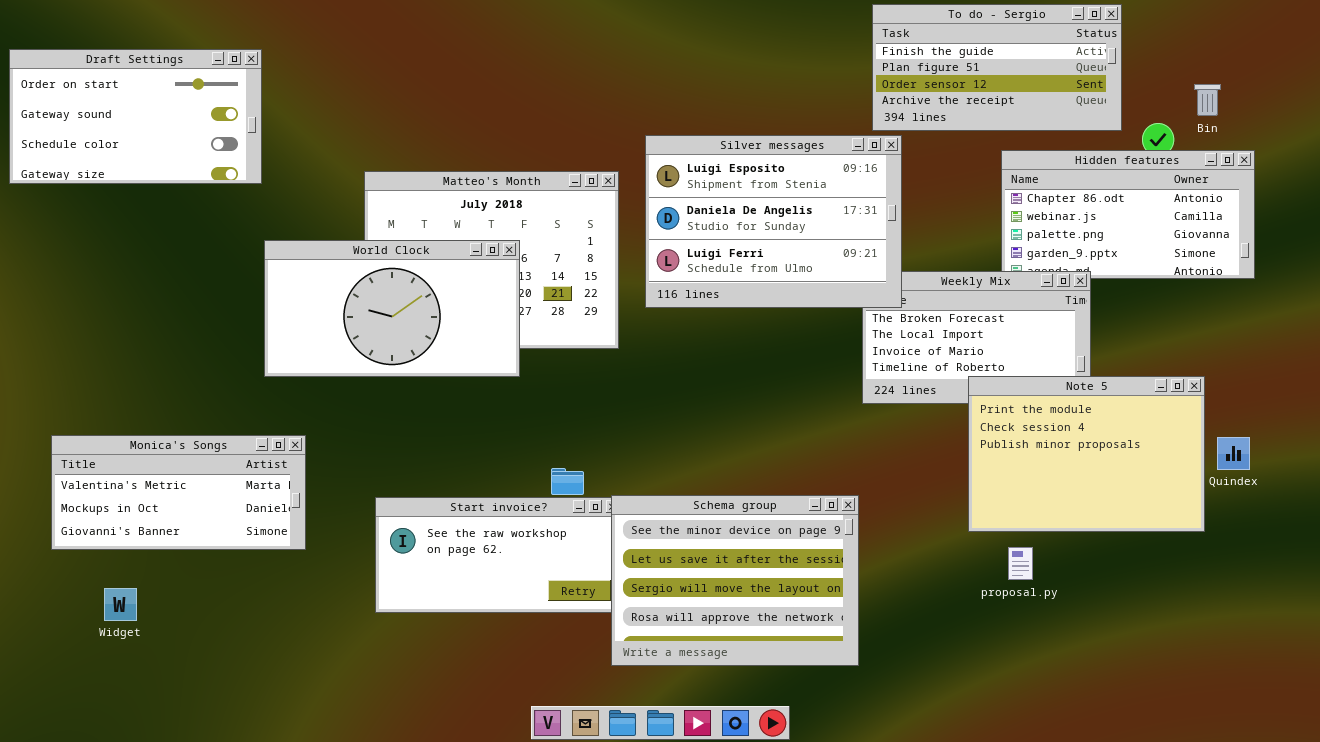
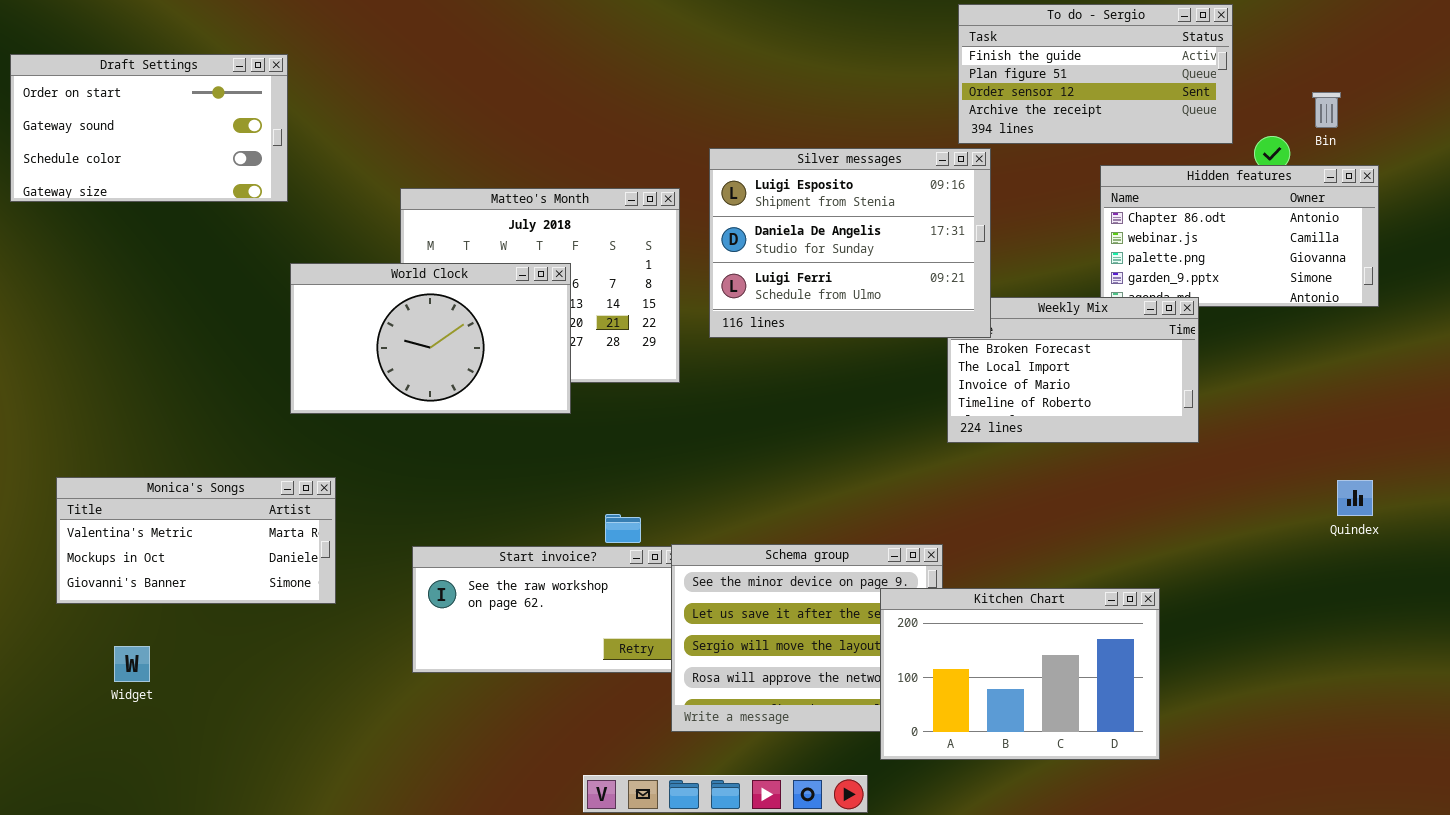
Note 5: [968,376,1205,532] -> none, closed
Kitchen Chart: none -> [880,588,1160,760], opened

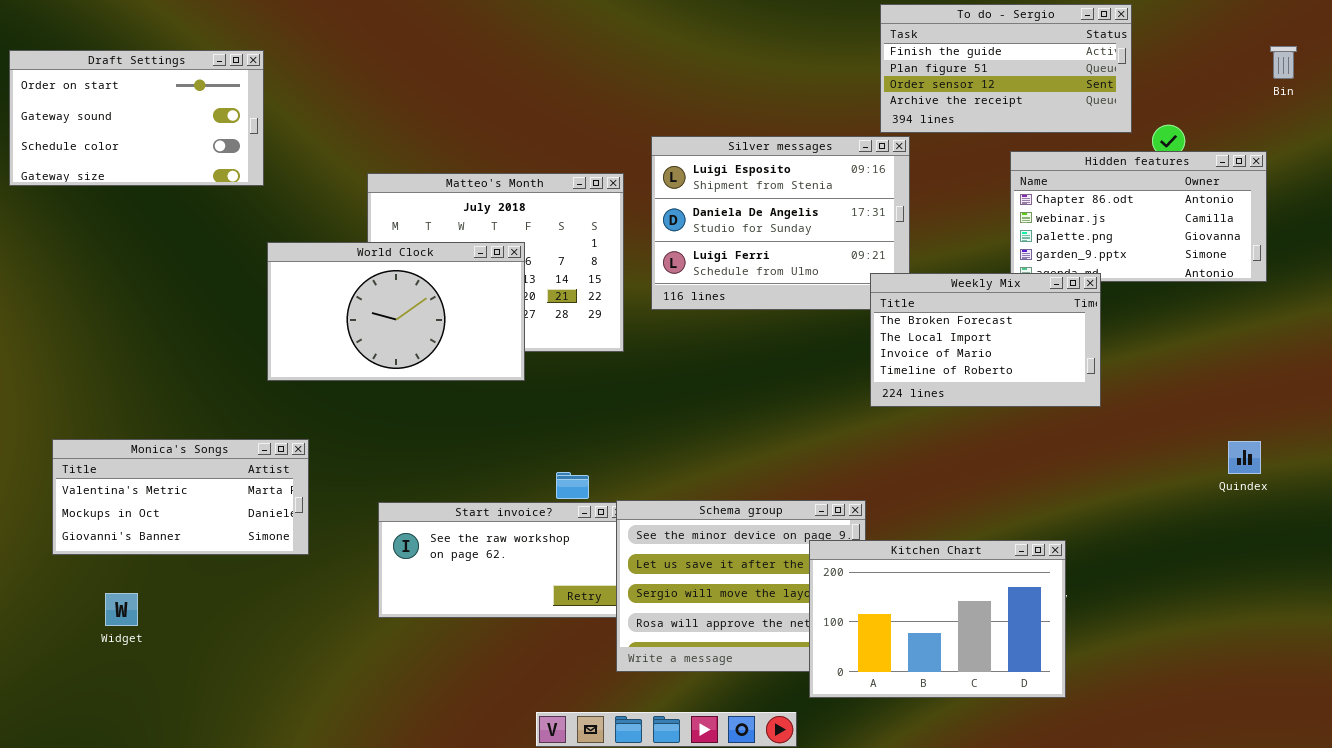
Bin: [1312,92,1341,128] -> [1270,46,1297,79], moved
Weekly Mix: [947,297,1199,443] -> [870,273,1101,407], raised

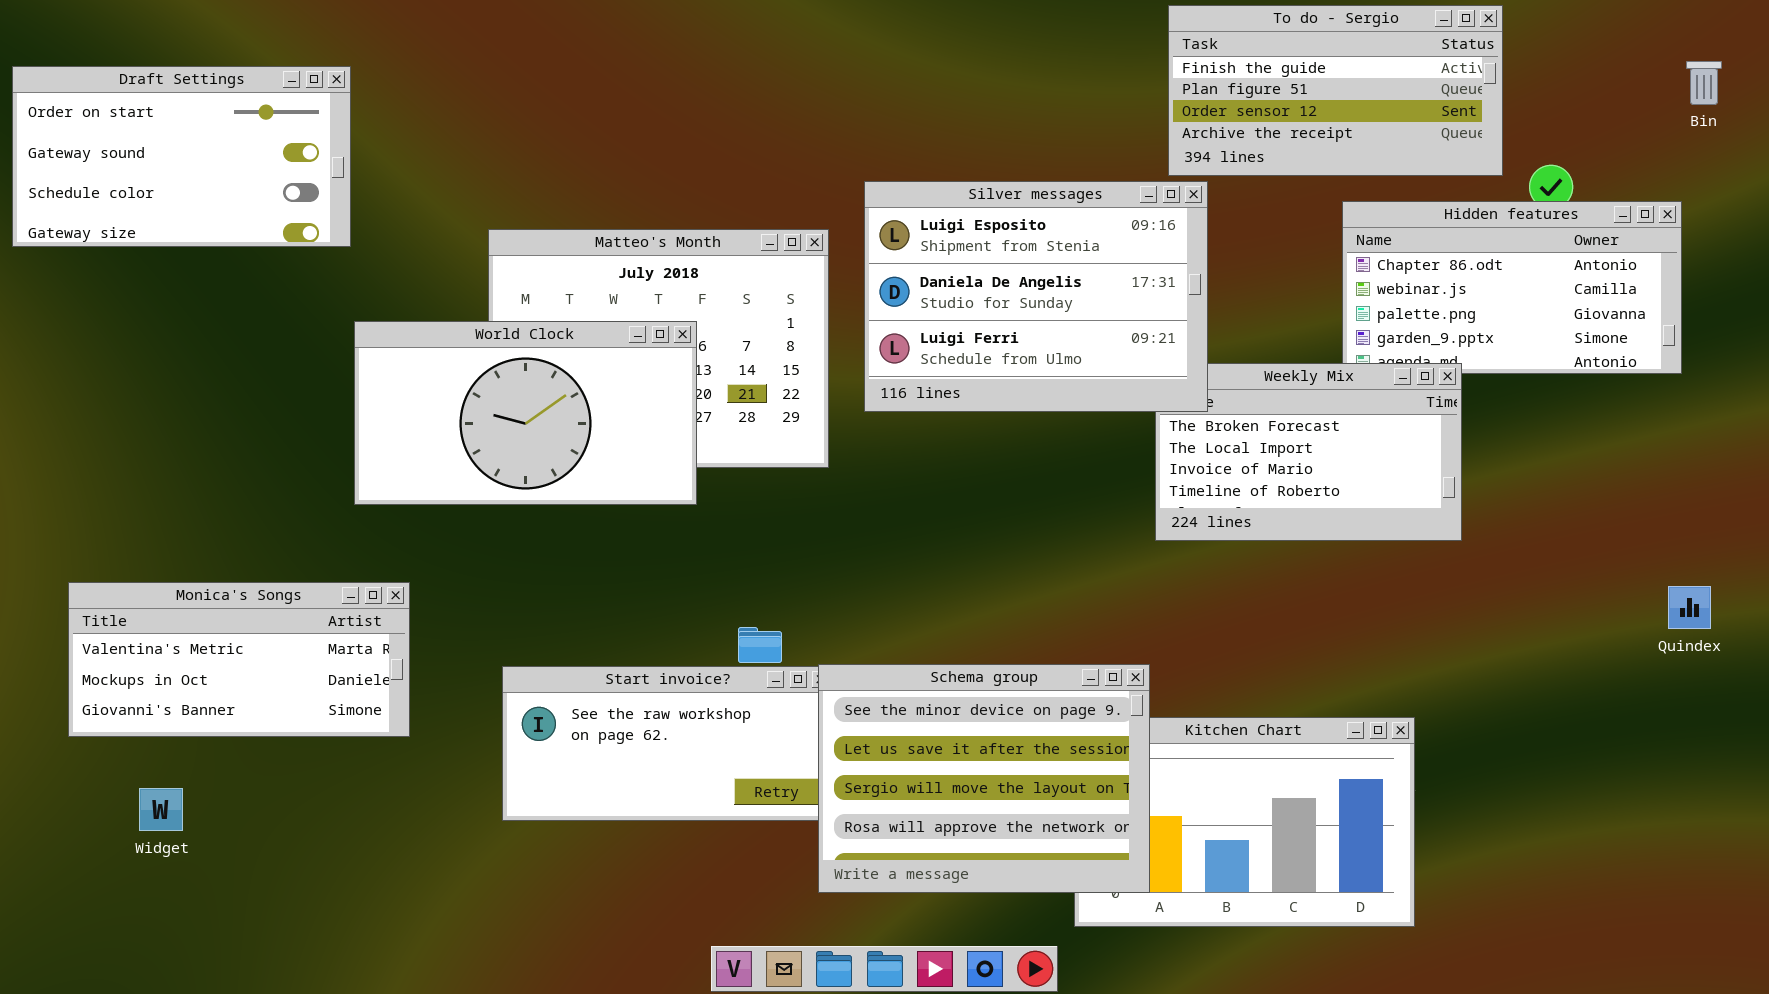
Silver messages: [651,136,910,310] -> [864,181,1208,412], raised
Quindex: [1228,441,1261,474] -> [1668,586,1711,629], moved
Schema group: [616,500,866,672] -> [818,664,1150,893], raised

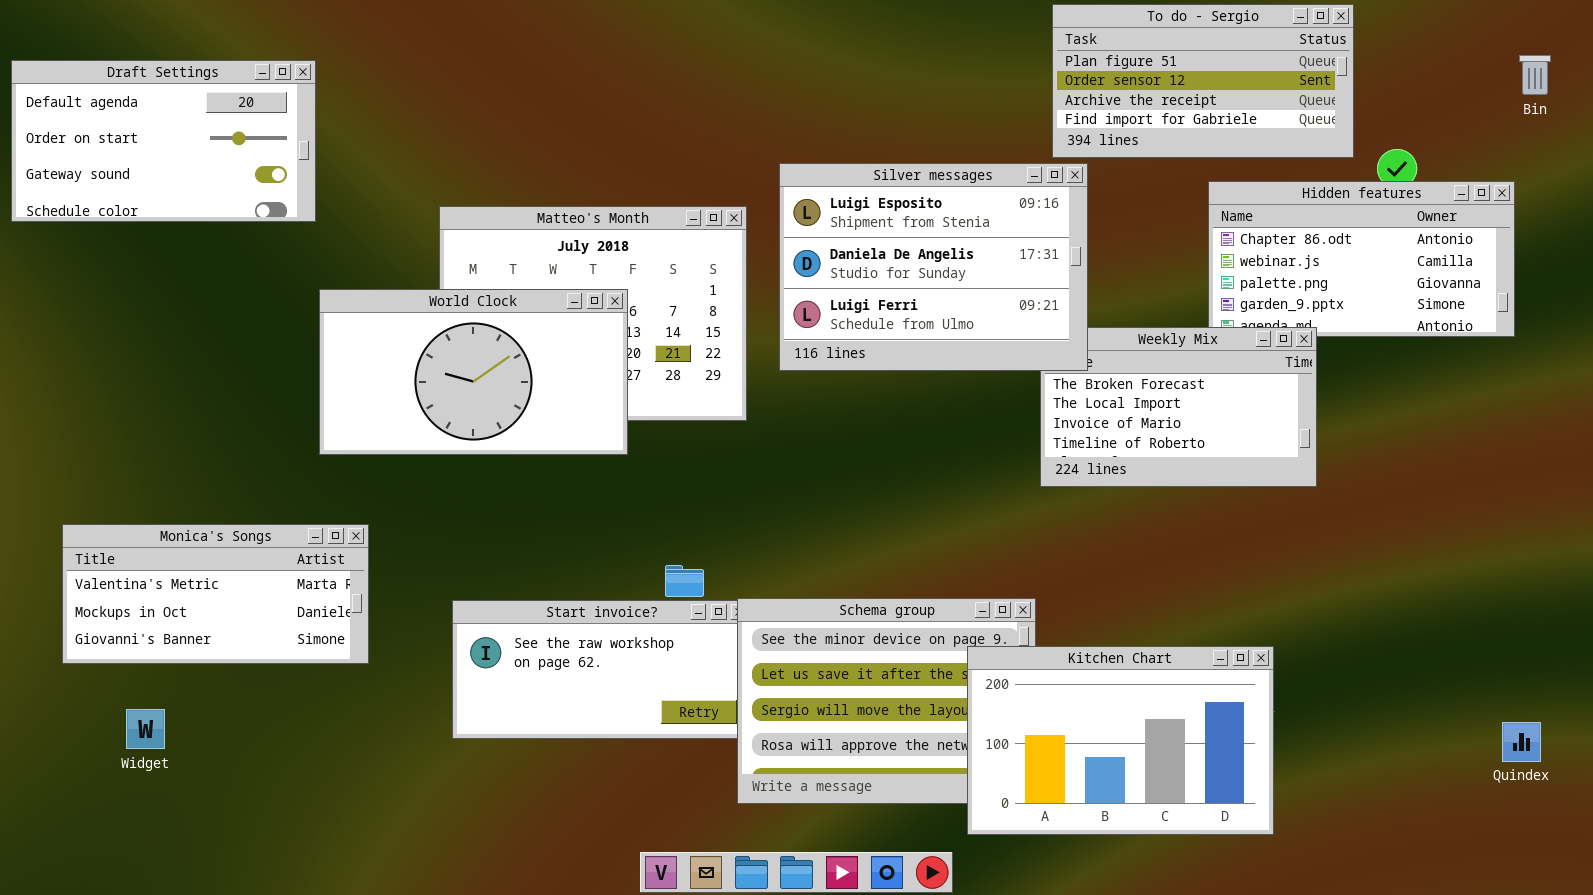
To do - Sergio: [1168,5,1503,176] -> [1052,4,1354,158], scrolled down 1 row
Draft Settings: [12,66,351,247] -> [11,60,316,222], scrolled up 1 row
Quindex: [1668,586,1711,629] -> [1502,722,1541,762], moved
Kitchen Chart: [1074,717,1415,927] -> [967,646,1274,835], raised

